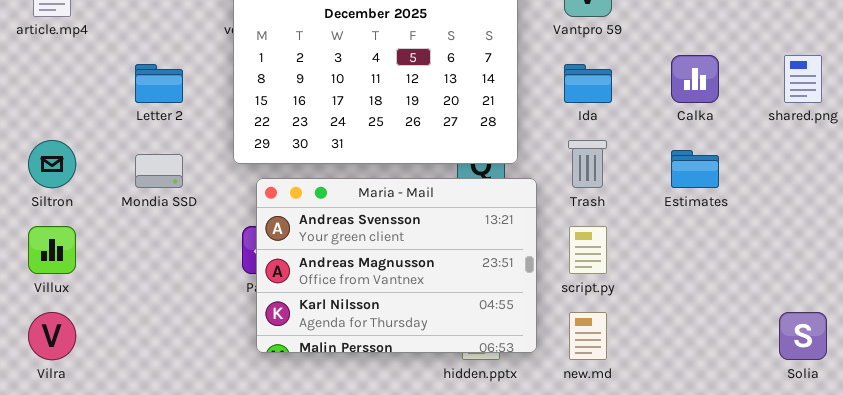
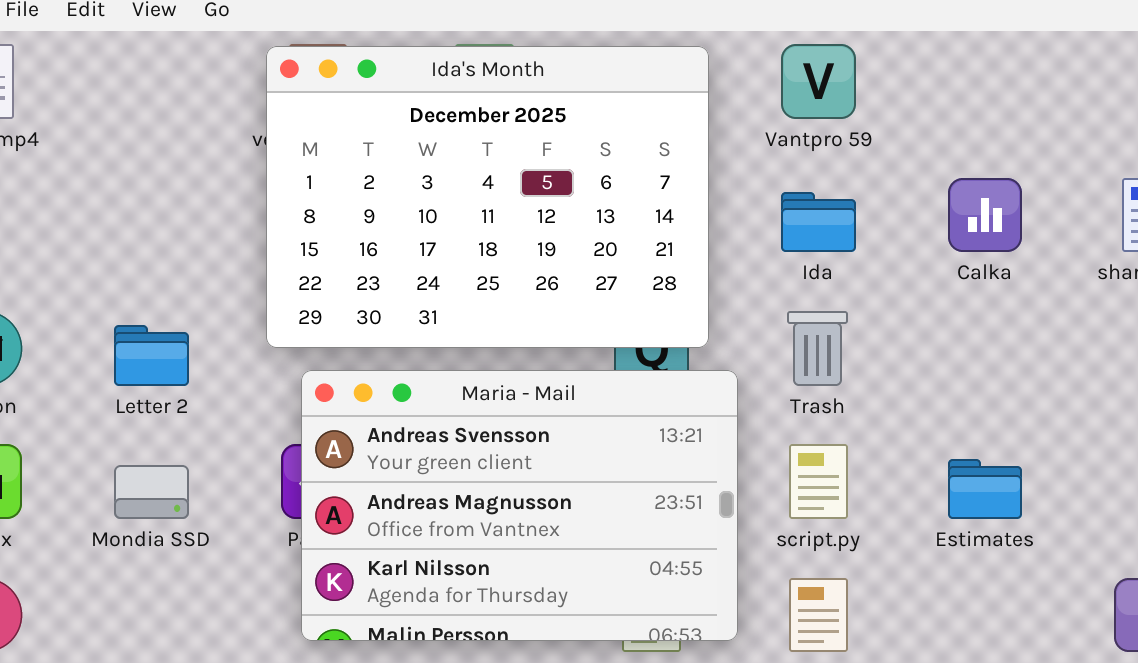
Letter 2: [135,64,183,103] -> [114,325,189,386], moved
Estimates: [671,150,719,188] -> [948,459,1022,519], moved
Mondia SSD: [135,154,183,188] -> [114,465,189,519], moved

